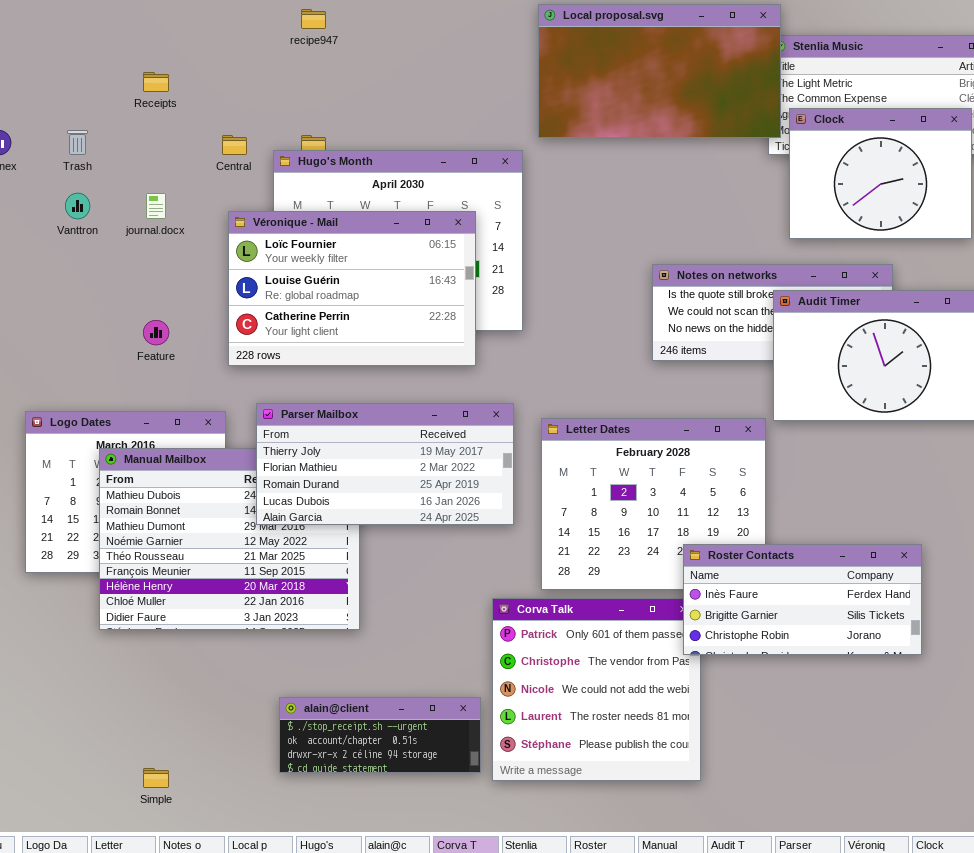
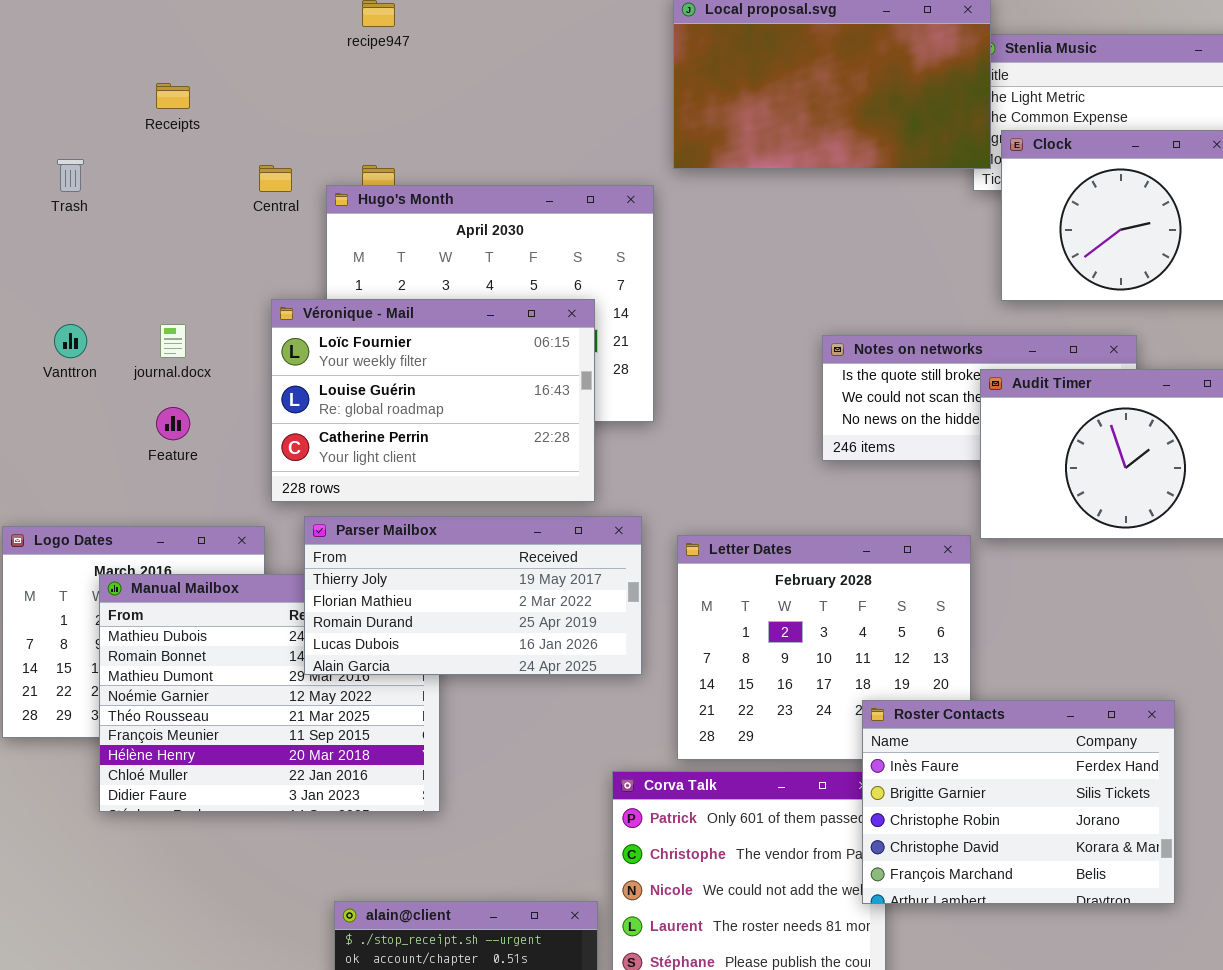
Vanttron: [65,193,90,219] -> [54,324,87,358], moved
journal.docx: [146,193,166,219] -> [160,324,186,358], moved
Véronique - Mail: [228,211,476,366] -> [271,299,595,502], moved
Roster Contacts: [683,544,922,655] -> [862,700,1175,904], resized

